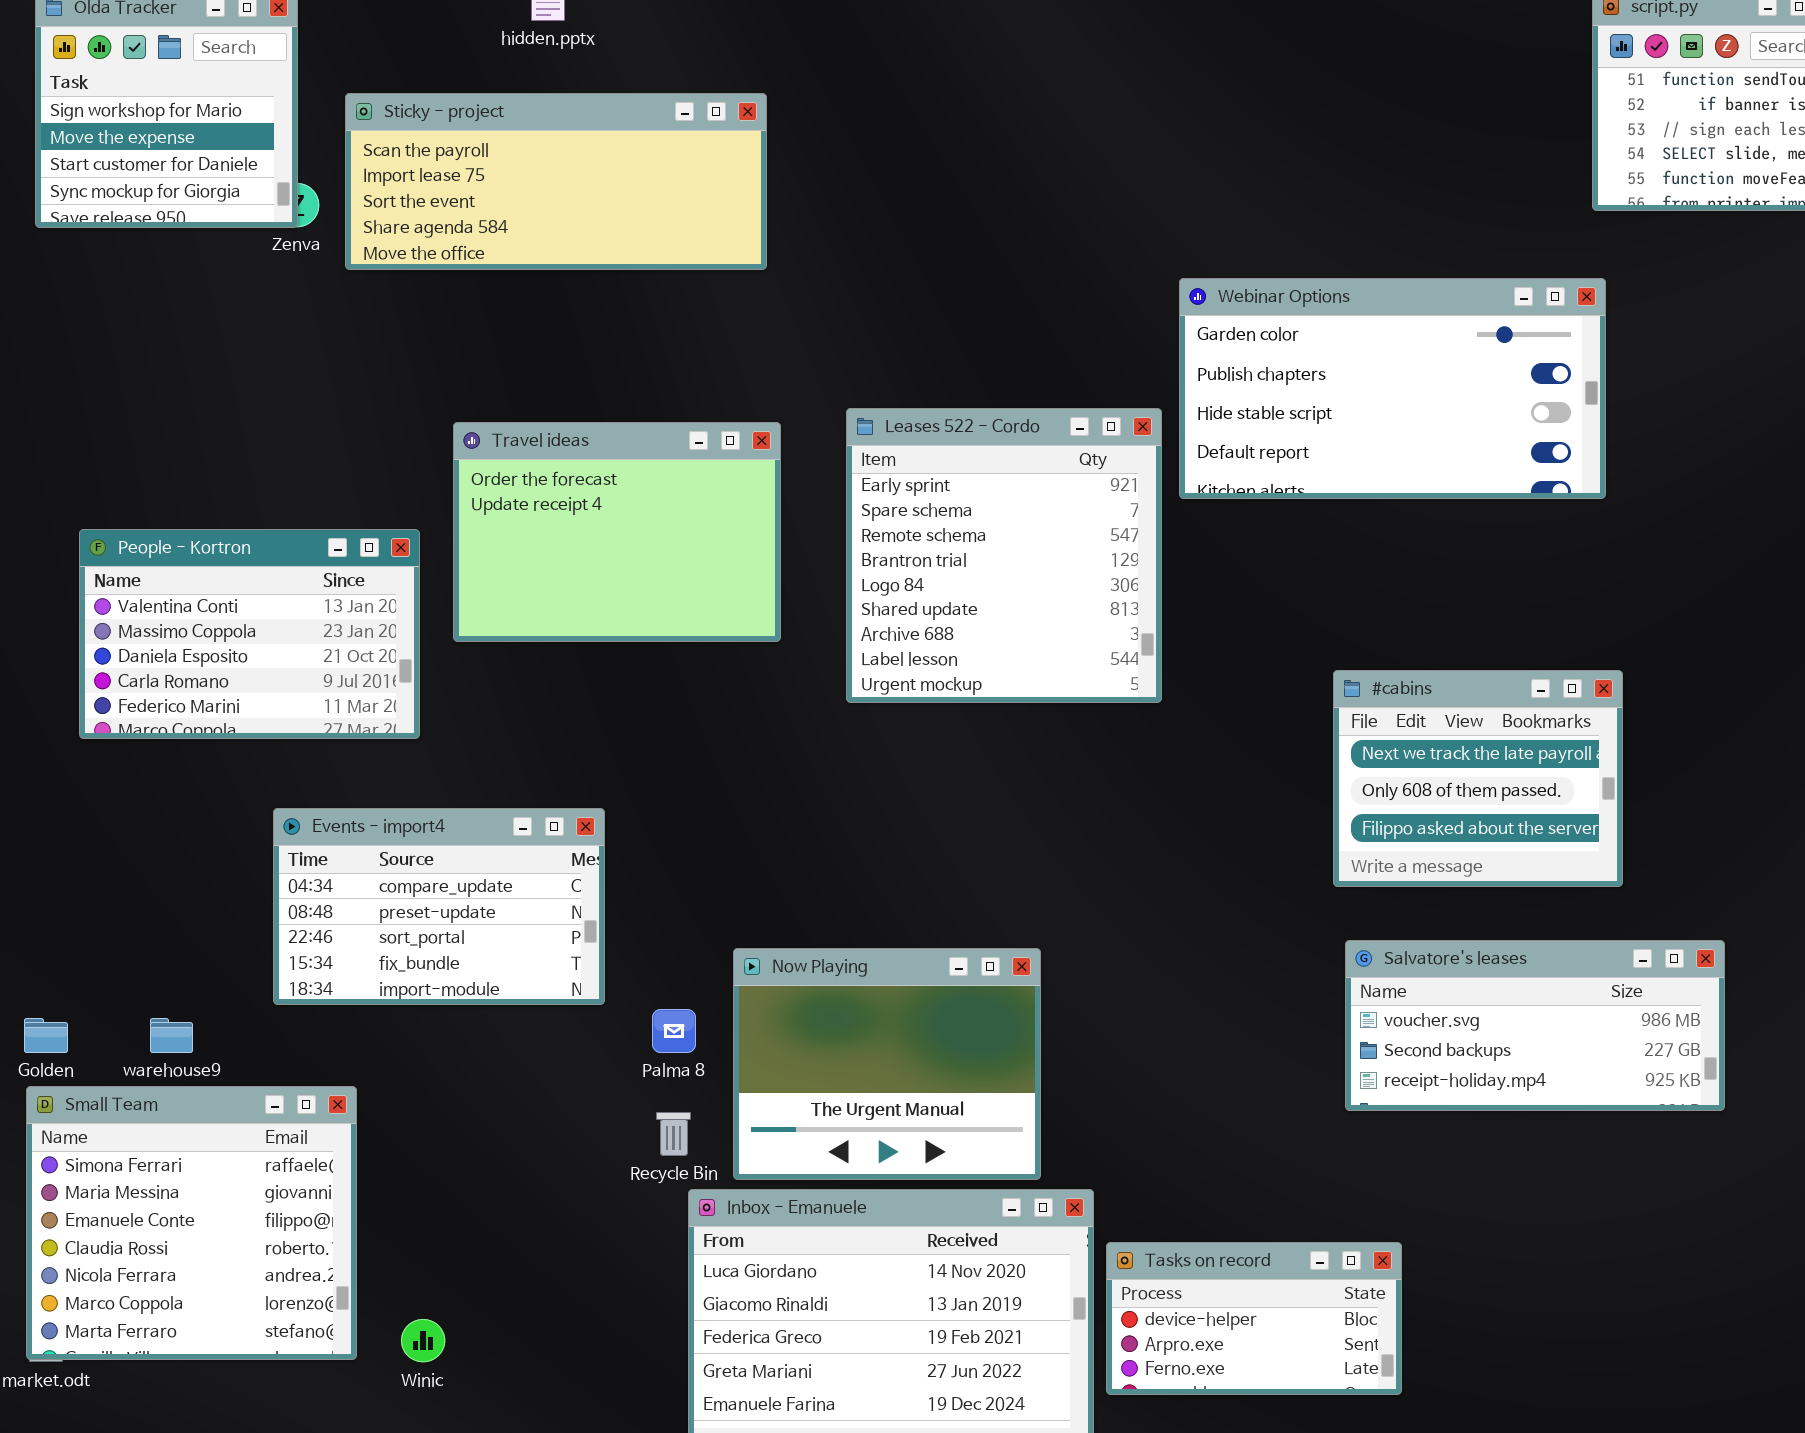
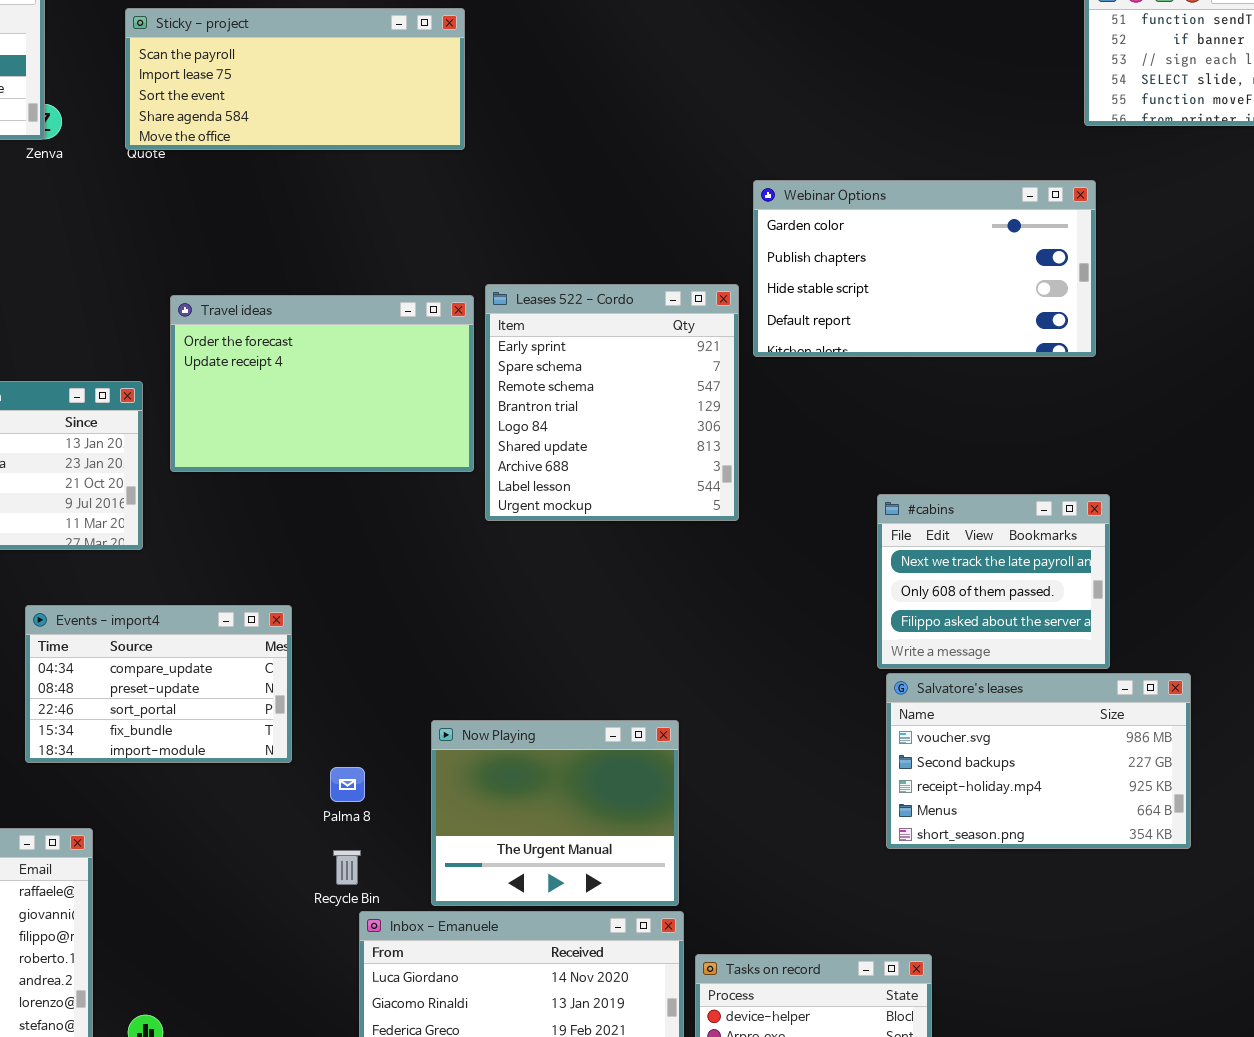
Sticky - project: [345,93,767,270] -> [125,8,465,150], moved
Travel ideas: [453,422,781,642] -> [170,295,474,472], resized
Salvatore's leases: [1345,940,1725,1111] -> [886,673,1191,849], resized
Now Playing: [733,948,1041,1180] -> [431,720,679,906], moved

